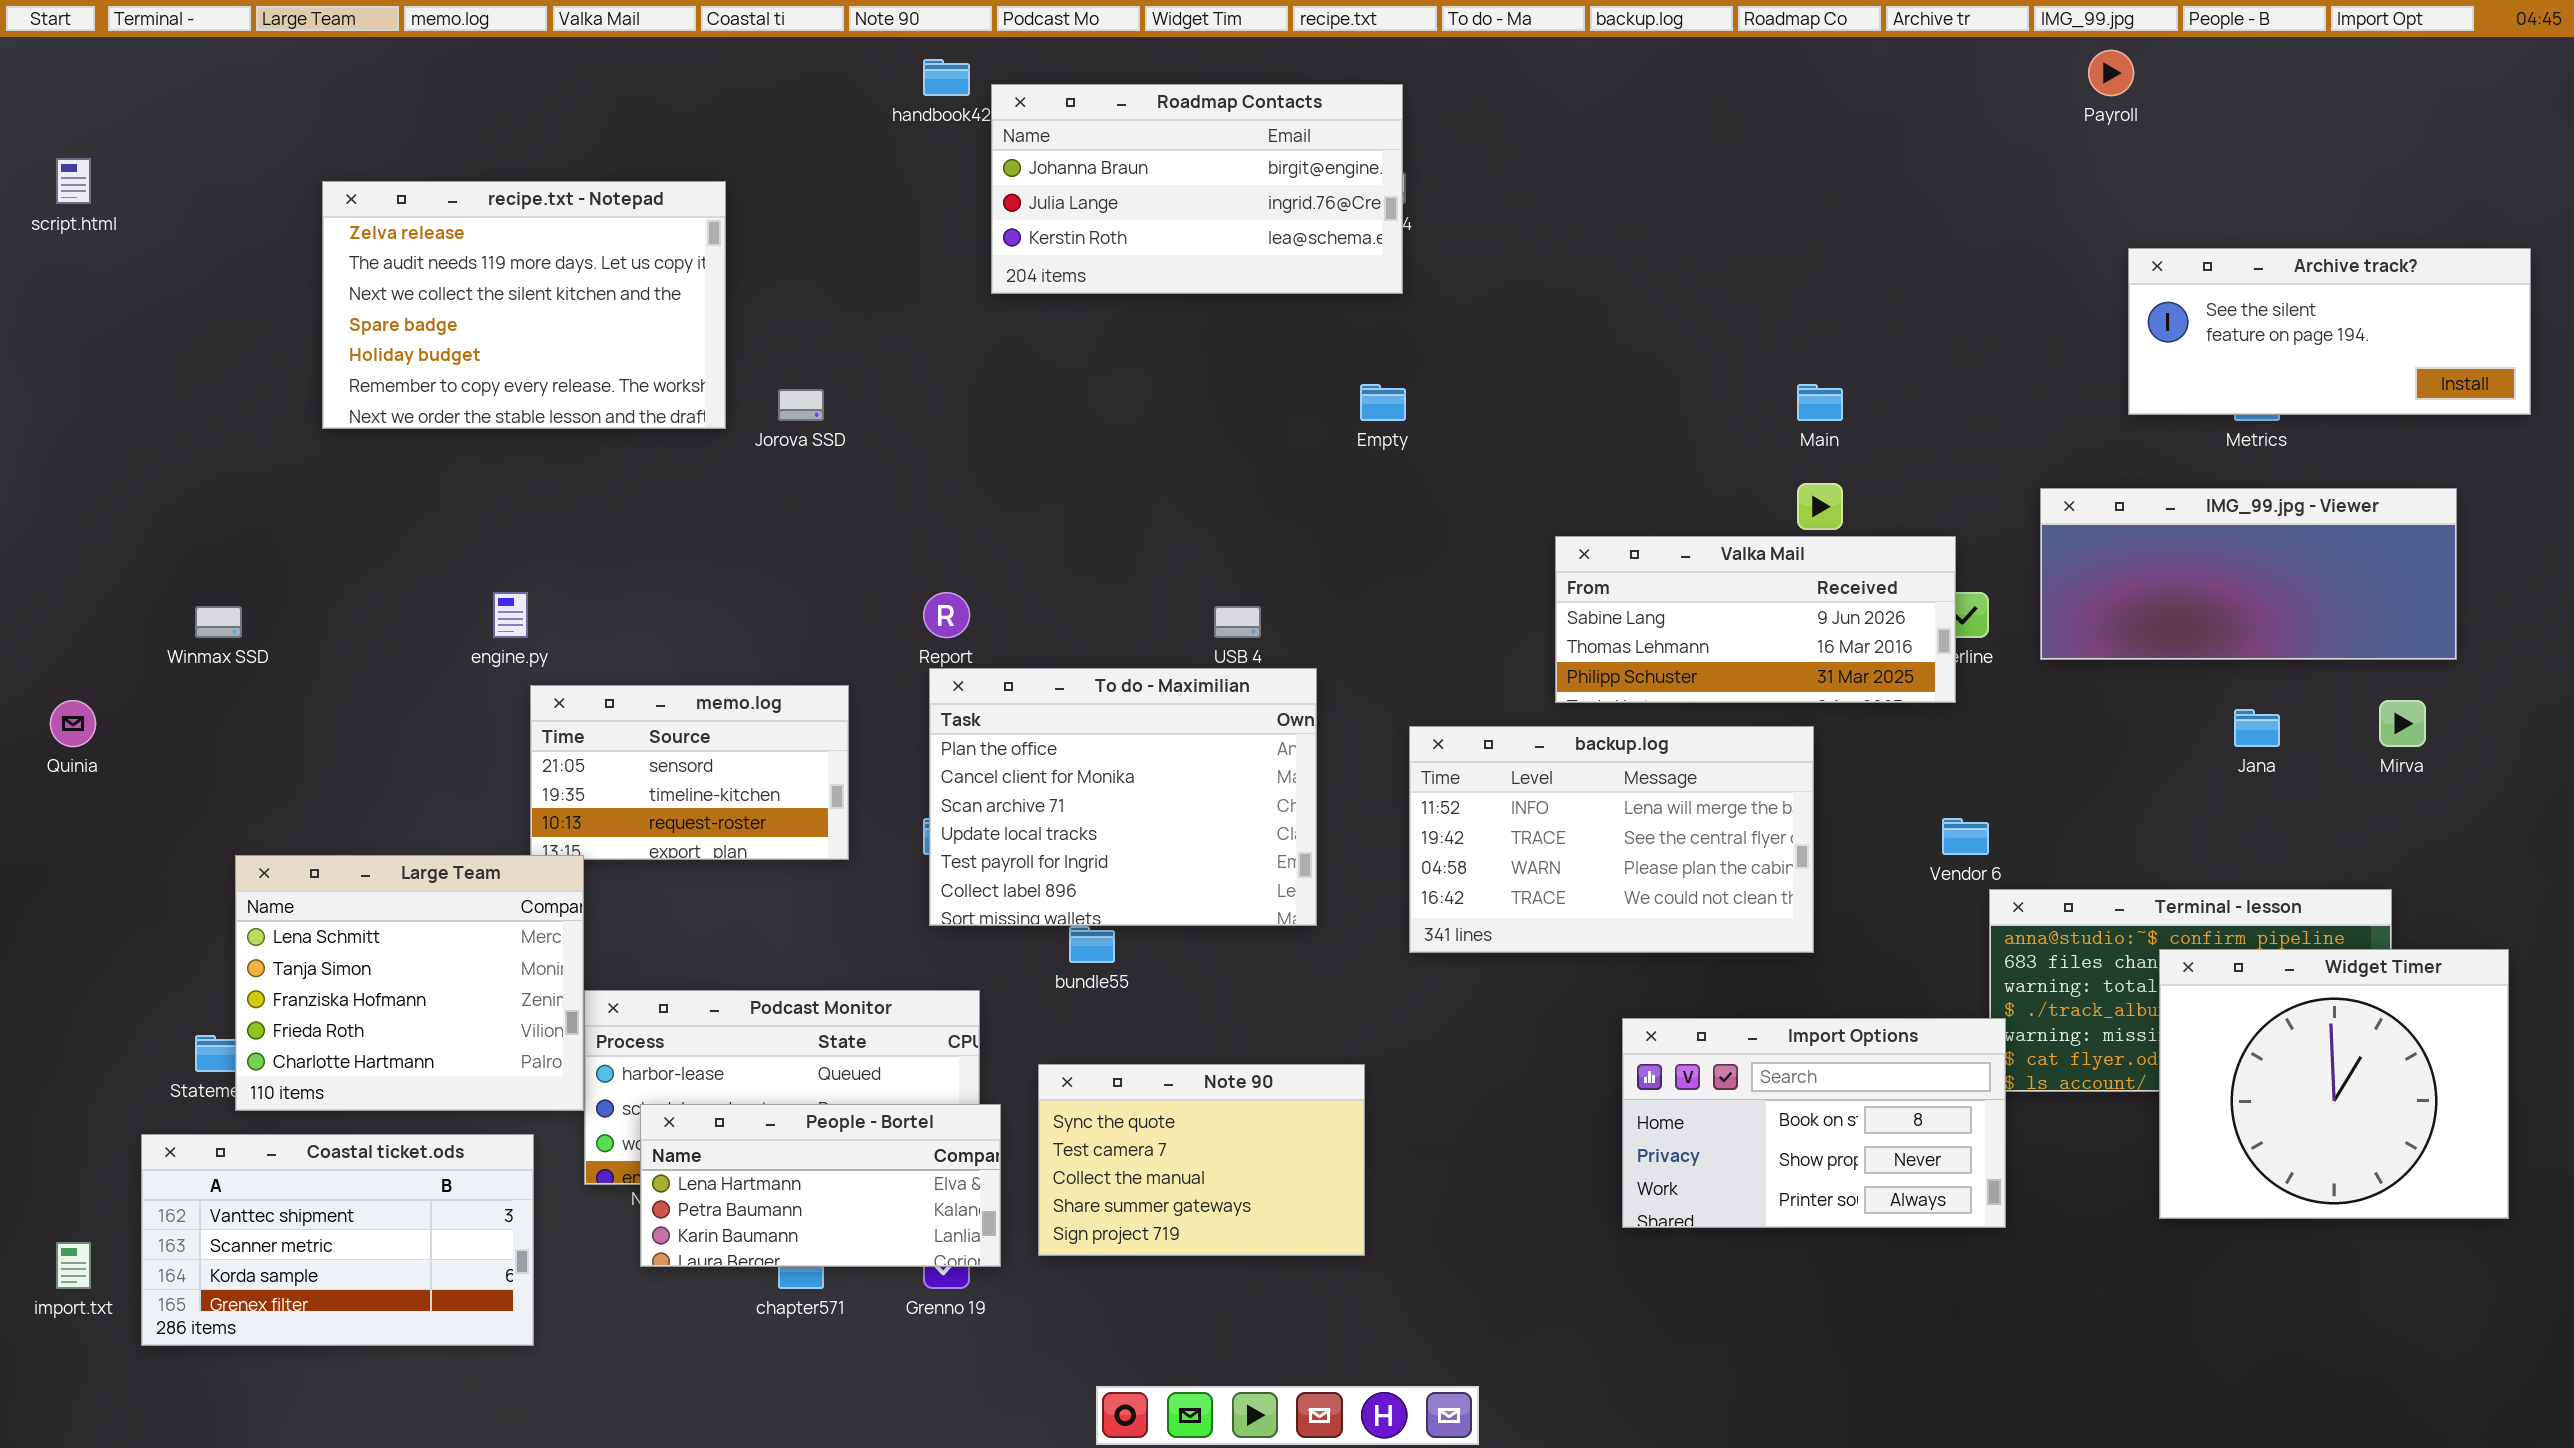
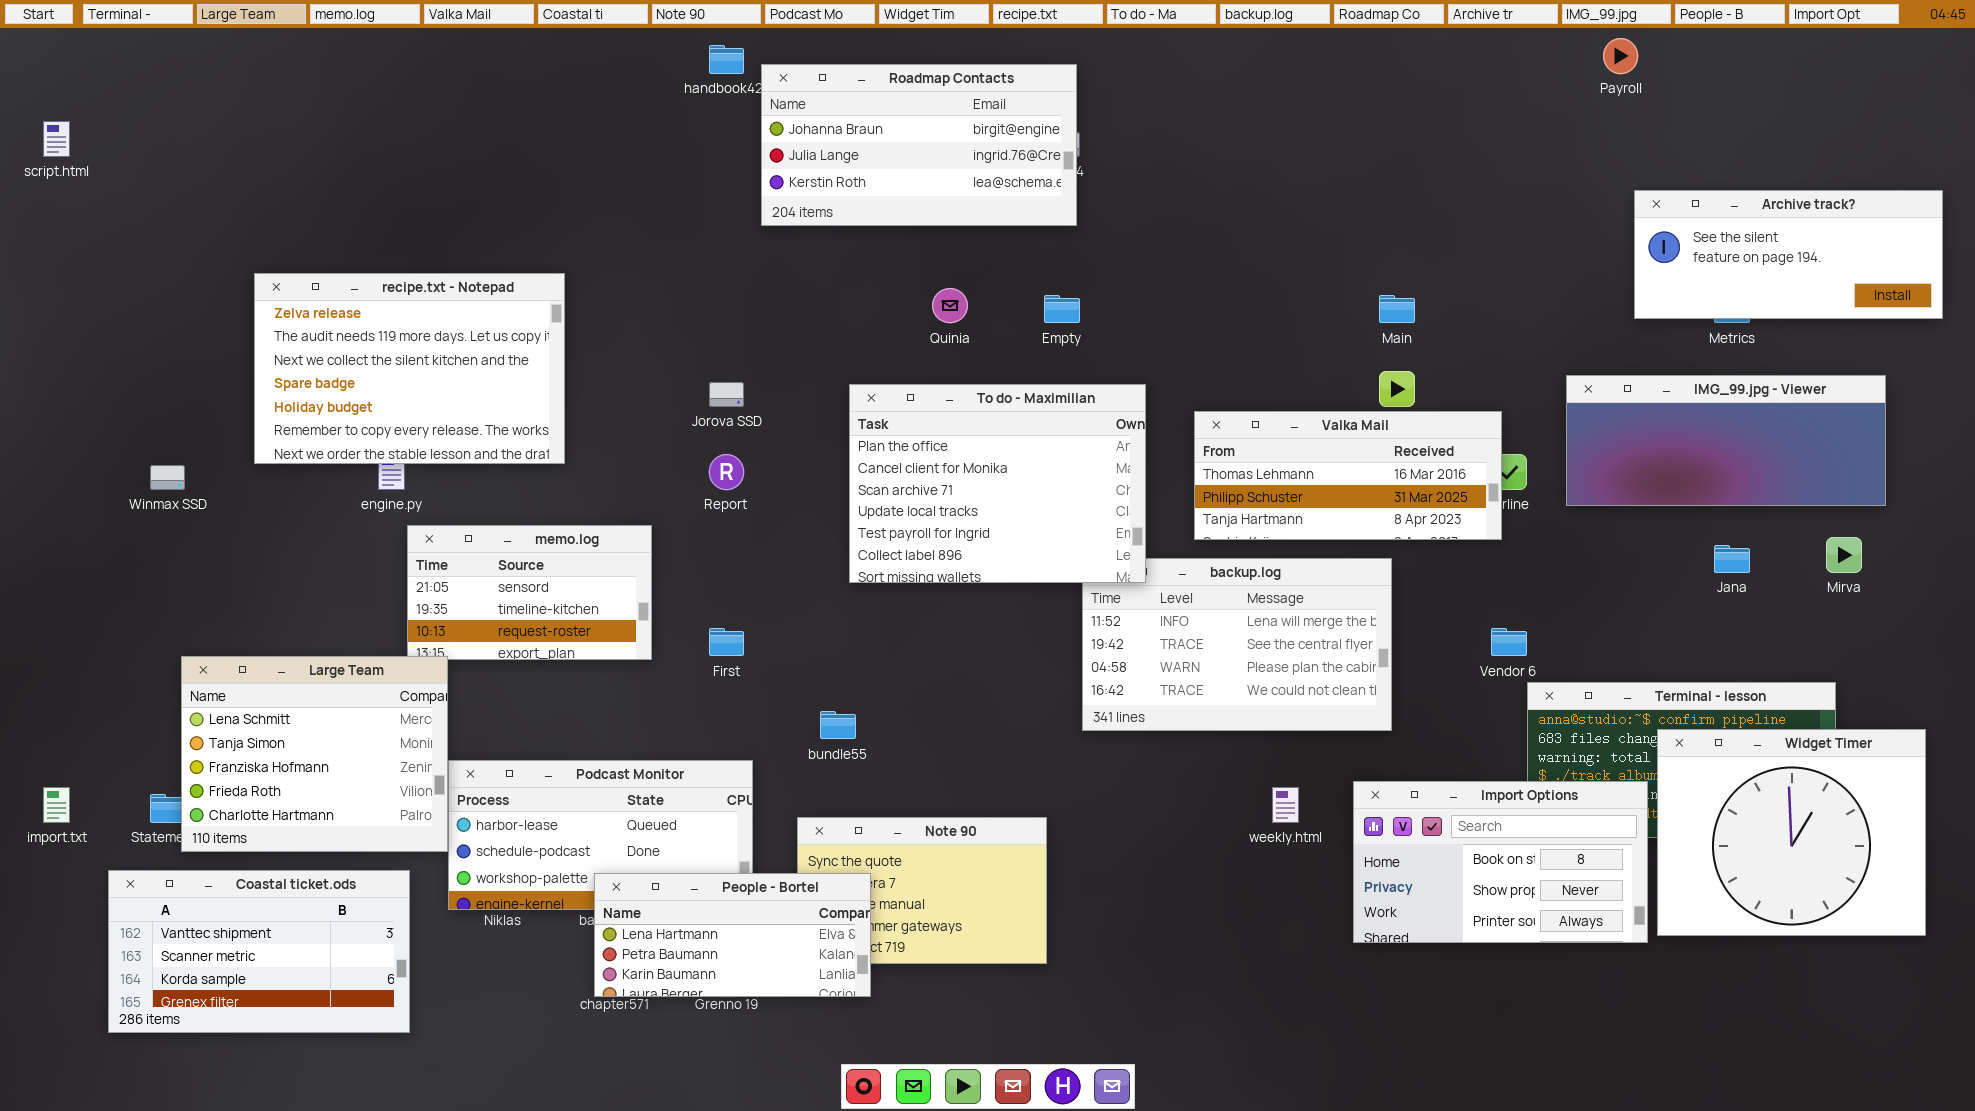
recipe.txt - Notepad: [322,181,726,429] -> [254,273,565,464], moved
Jorova SSD: [778,389,824,421] -> [709,382,744,407], moved
Valka Mail: [1555,536,1956,703] -> [1194,411,1502,540], scrolled down 1 row
To do - Maximilian: [929,668,1317,926] -> [849,384,1146,583], moved
Quinia: [50,700,96,747] -> [932,288,968,323], moved
Import Options: [1622,1018,2006,1228] -> [1353,781,1648,943], moved
People - Bortel: [640,1104,1001,1267] -> [594,873,871,997], moved
import.txt: [56,1242,91,1289] -> [43,787,70,823], moved

